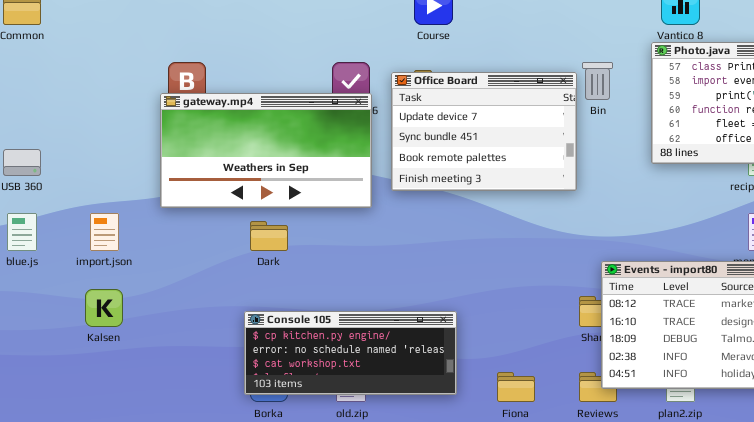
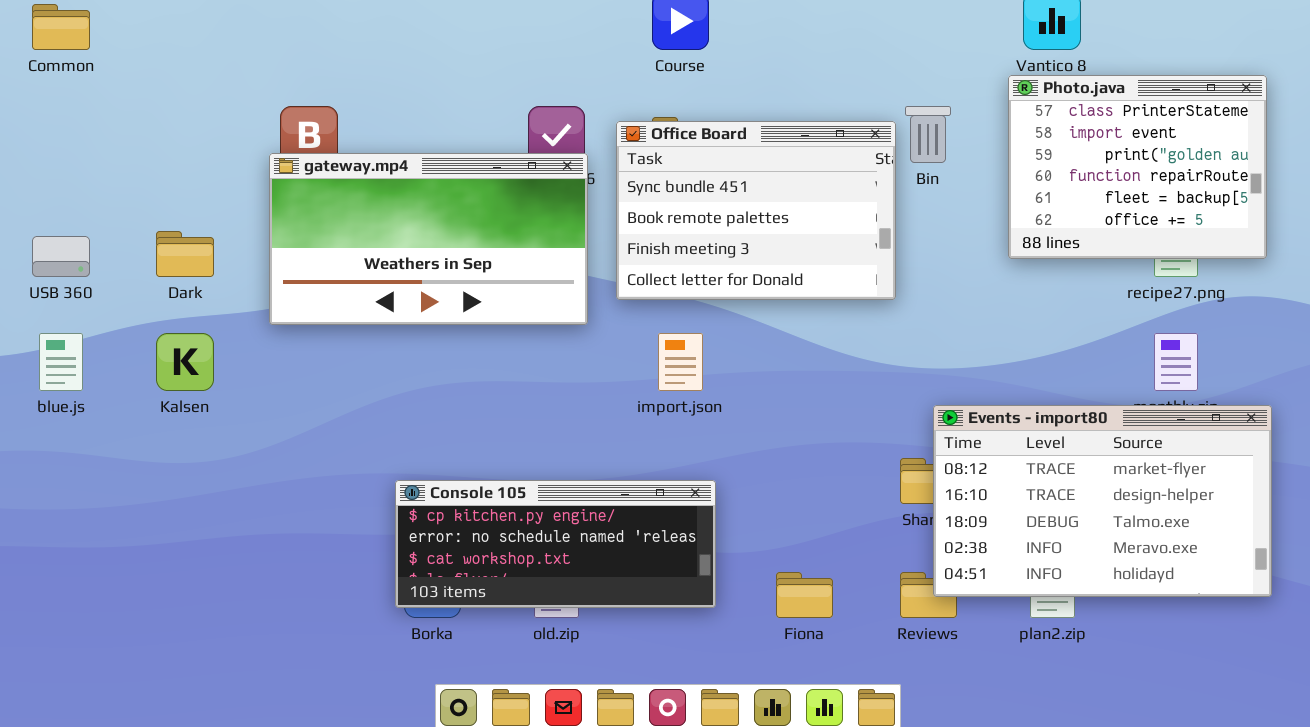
Office Board: [391,72,577,191] -> [616,121,896,300], scrolled down 1 row
import.json: [90,213,119,251] -> [658,333,703,391], moved
Dark: [250,221,288,251] -> [156,231,214,277], moved
Kalsen: [85,289,123,327] -> [156,333,214,391], moved

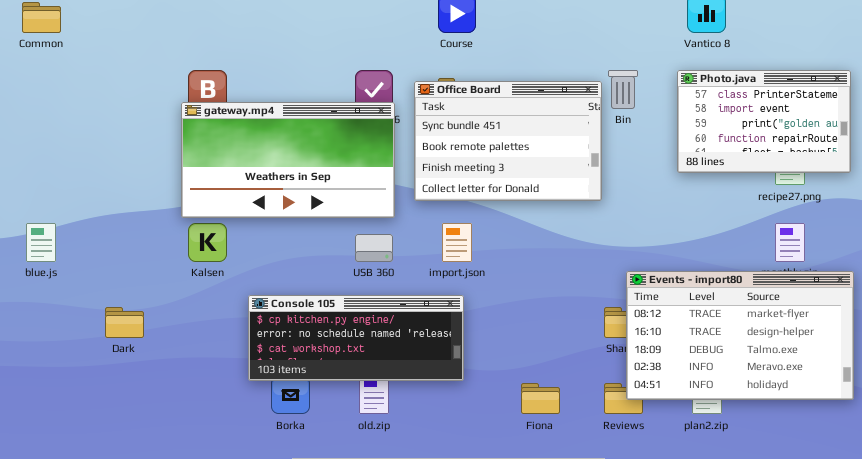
Photo.java: [1008,75,1267,259] -> [677,70,851,173], resized
Dark: [156,231,214,277] -> [105,307,144,338], moved
USB 360: [32,236,90,277] -> [355,234,393,262], moved
Kalsen: [156,333,214,391] -> [188,223,227,262], moved
Console 105: [395,480,716,608] -> [248,295,464,381], moved

